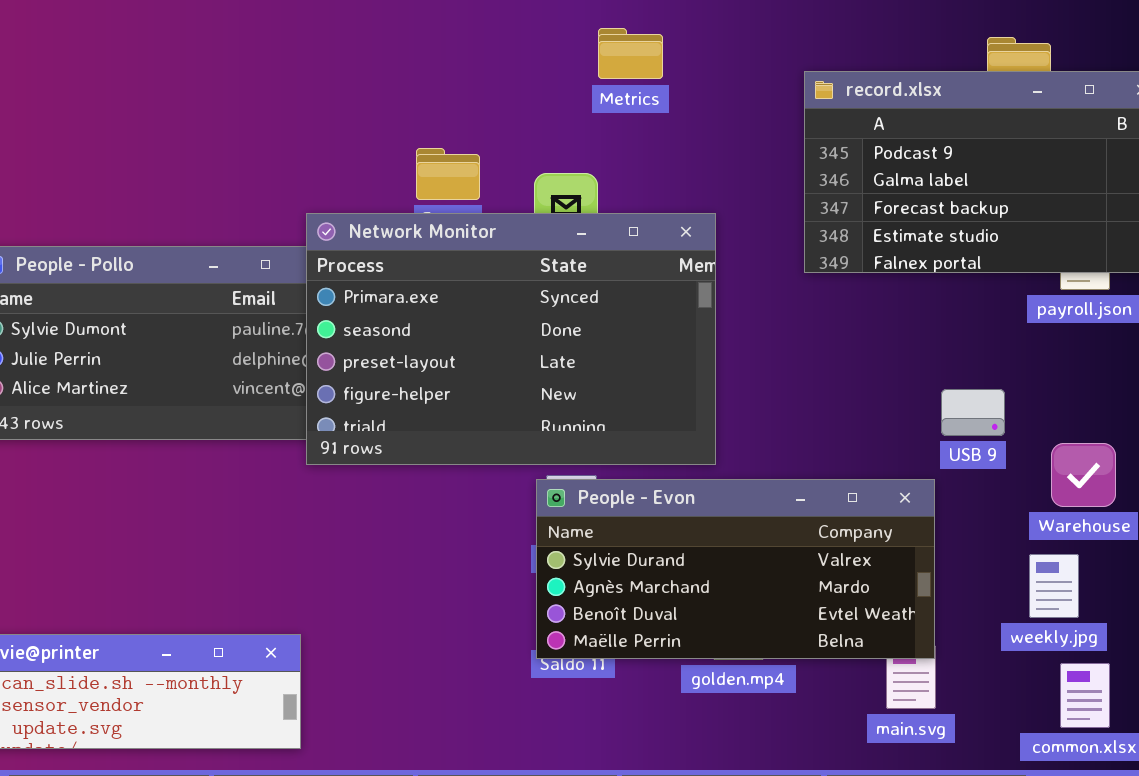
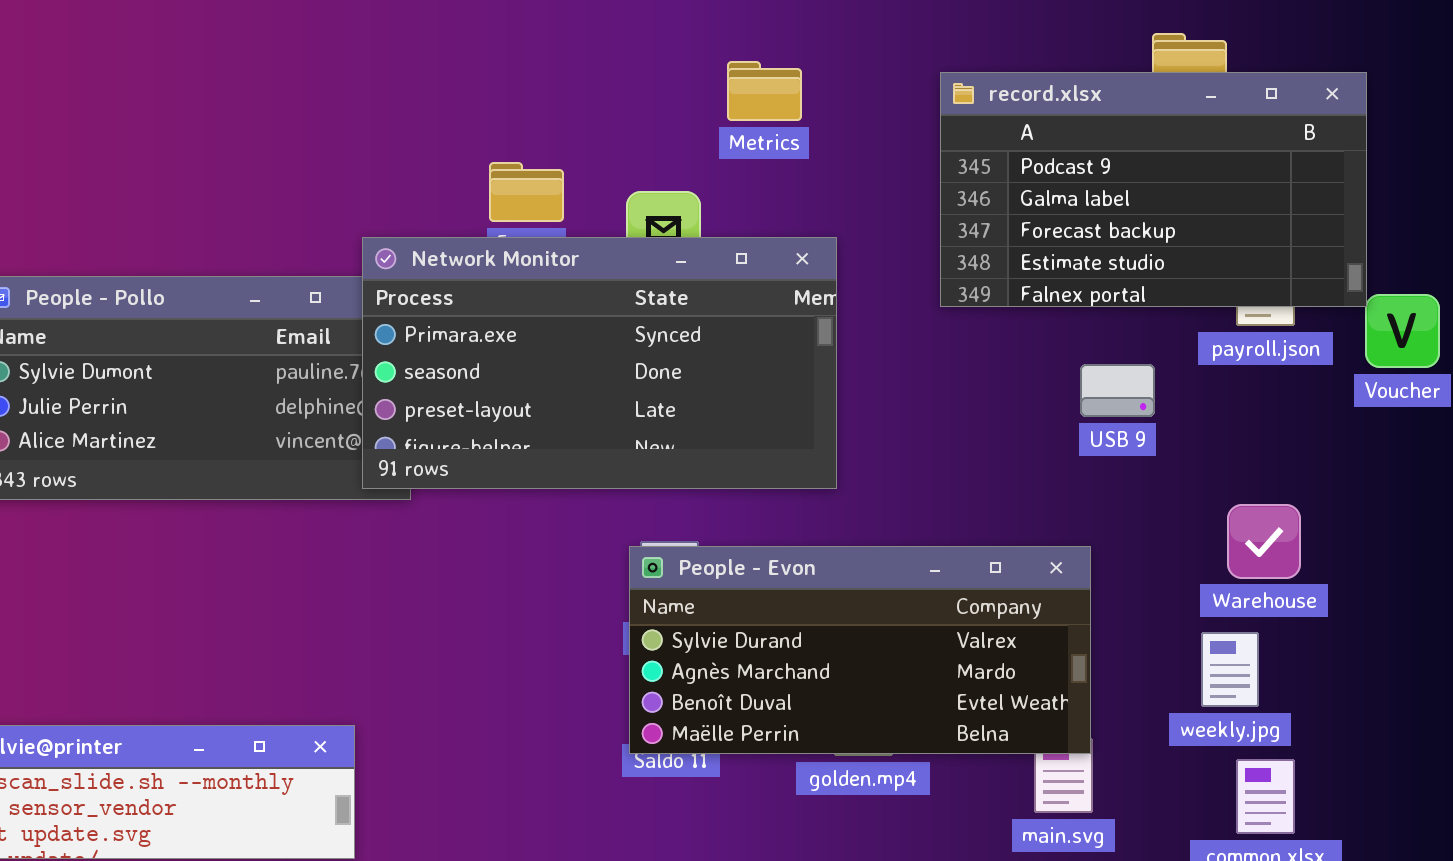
Metrics: [598,28,663,79] -> [727,61,802,121], moved
Network Monitor: [306,213,716,465] -> [362,237,837,489], resized
USB 9: [941,389,1005,436] -> [1080,364,1155,417], moved

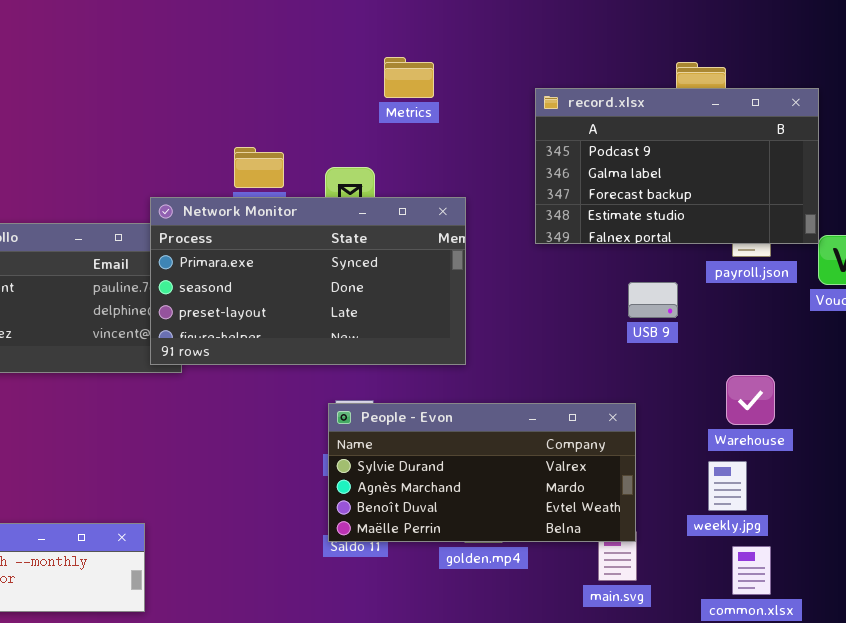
Metrics: [727,61,802,121] -> [384,57,434,98], moved

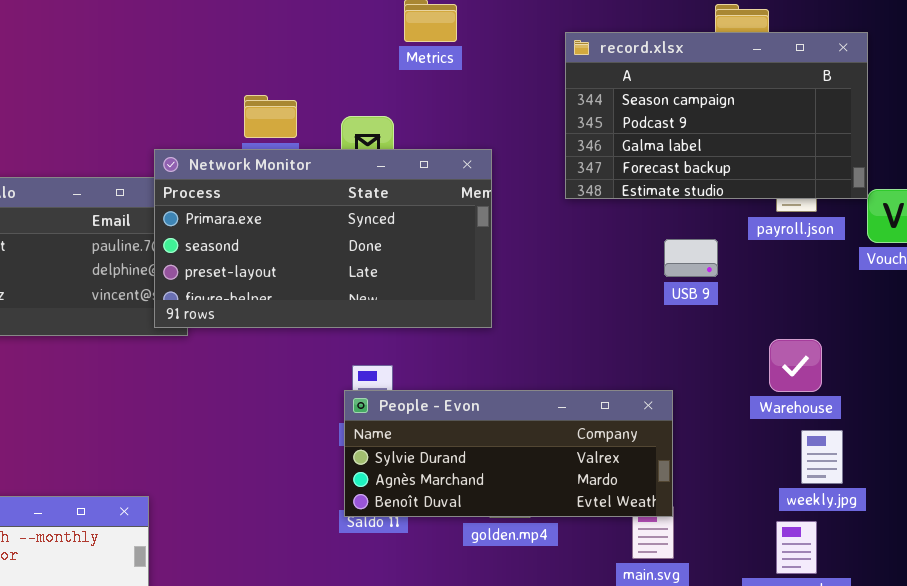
record.xlsx: [535,88,819,244] -> [565,32,868,199], scrolled up 1 row
People - Evon: [328,403,636,542] -> [344,390,673,517], resized
weekly.jpg: [708,461,747,511] -> [801,430,843,484], moved

